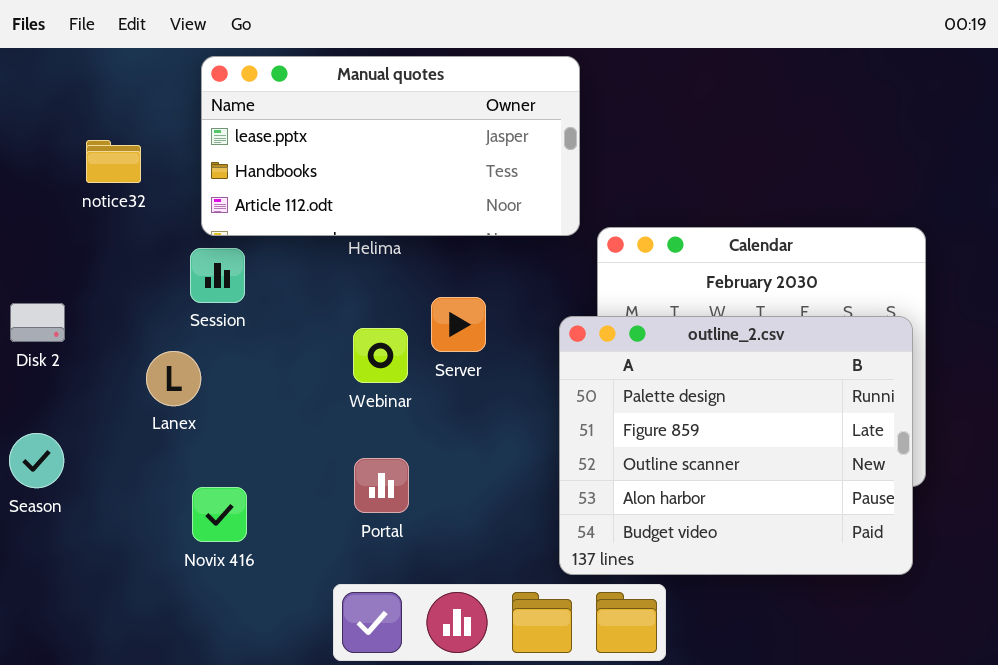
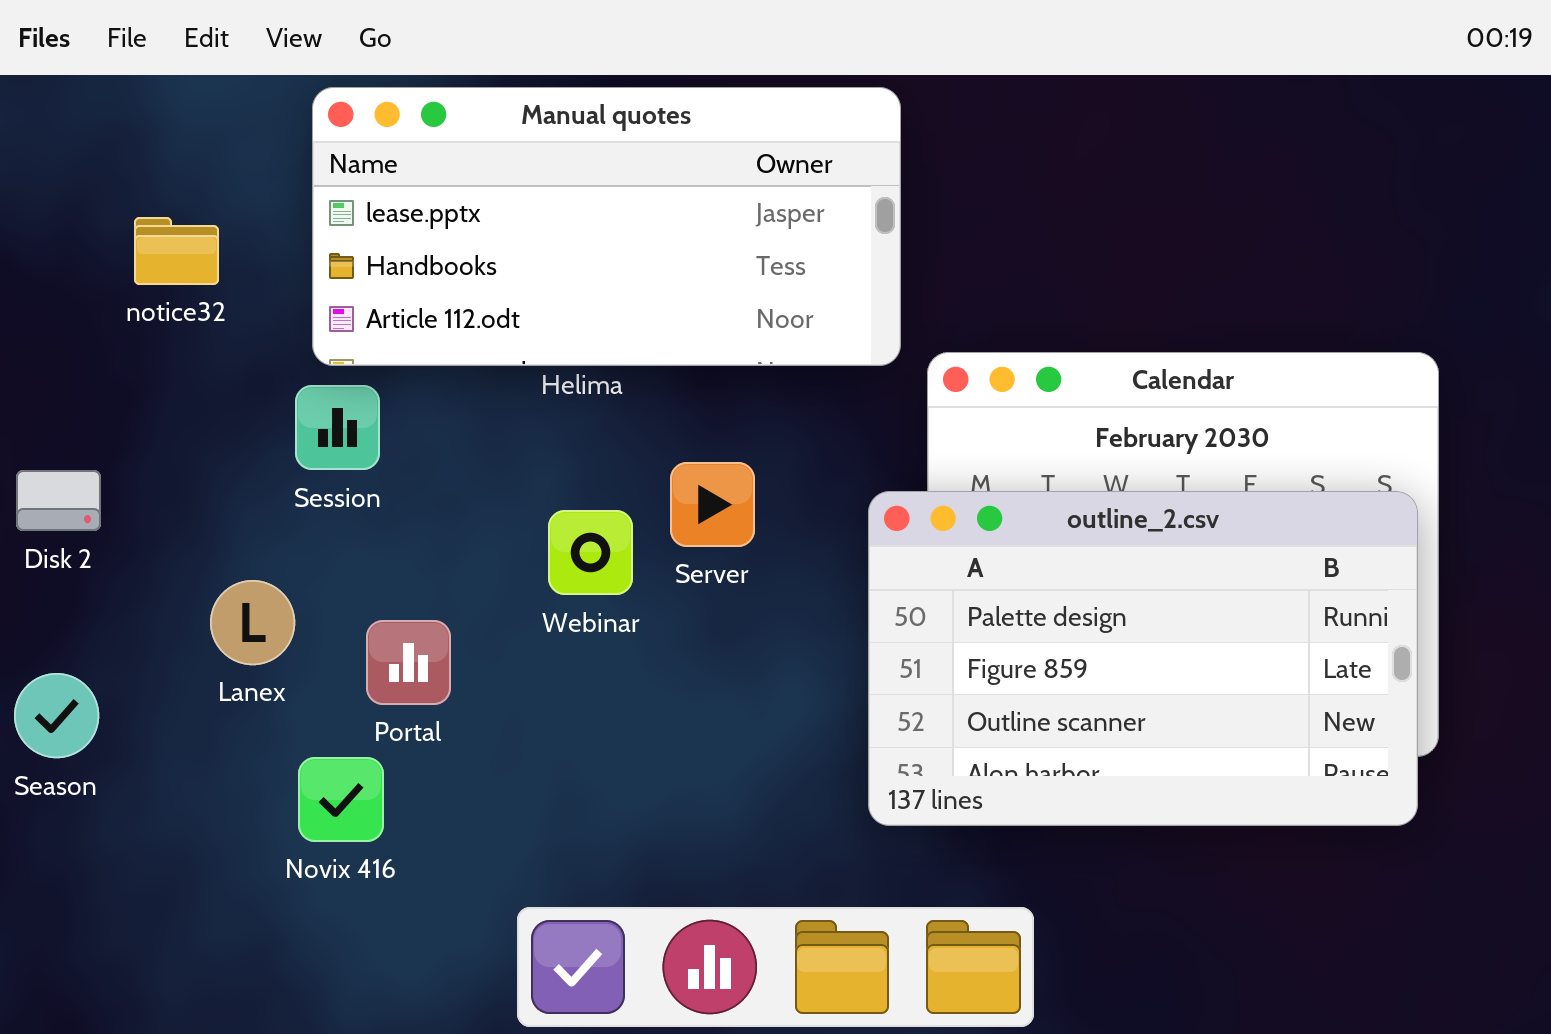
outline_2.csv: [559,316,913,575] -> [868,491,1418,826], resized
Lanex: [146,351,201,406] -> [210,580,295,665], moved
Portal: [354,458,409,513] -> [366,620,451,705], moved

